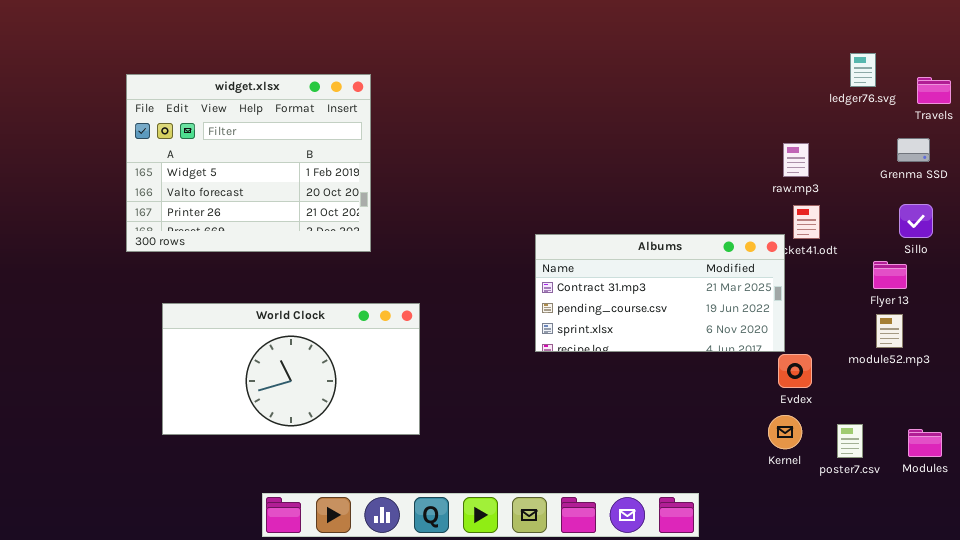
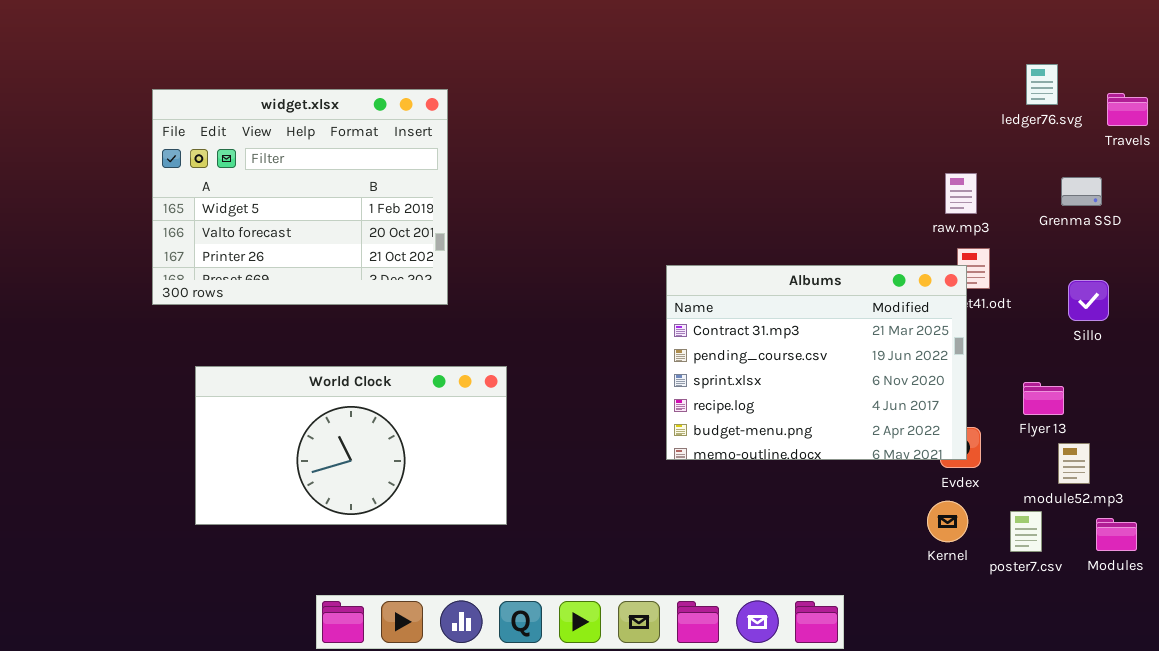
Grenma SSD: [897,138,930,162] -> [1061,177,1102,206], moved
Sillo: [899,204,933,238] -> [1068,280,1109,321], moved
Albums: [535,234,785,352] -> [666,265,967,460], moved, resized
Flyer 13: [873,261,907,289] -> [1023,382,1064,415], moved
module52.mp3: [876,314,903,348] -> [1058,443,1090,484], moved

